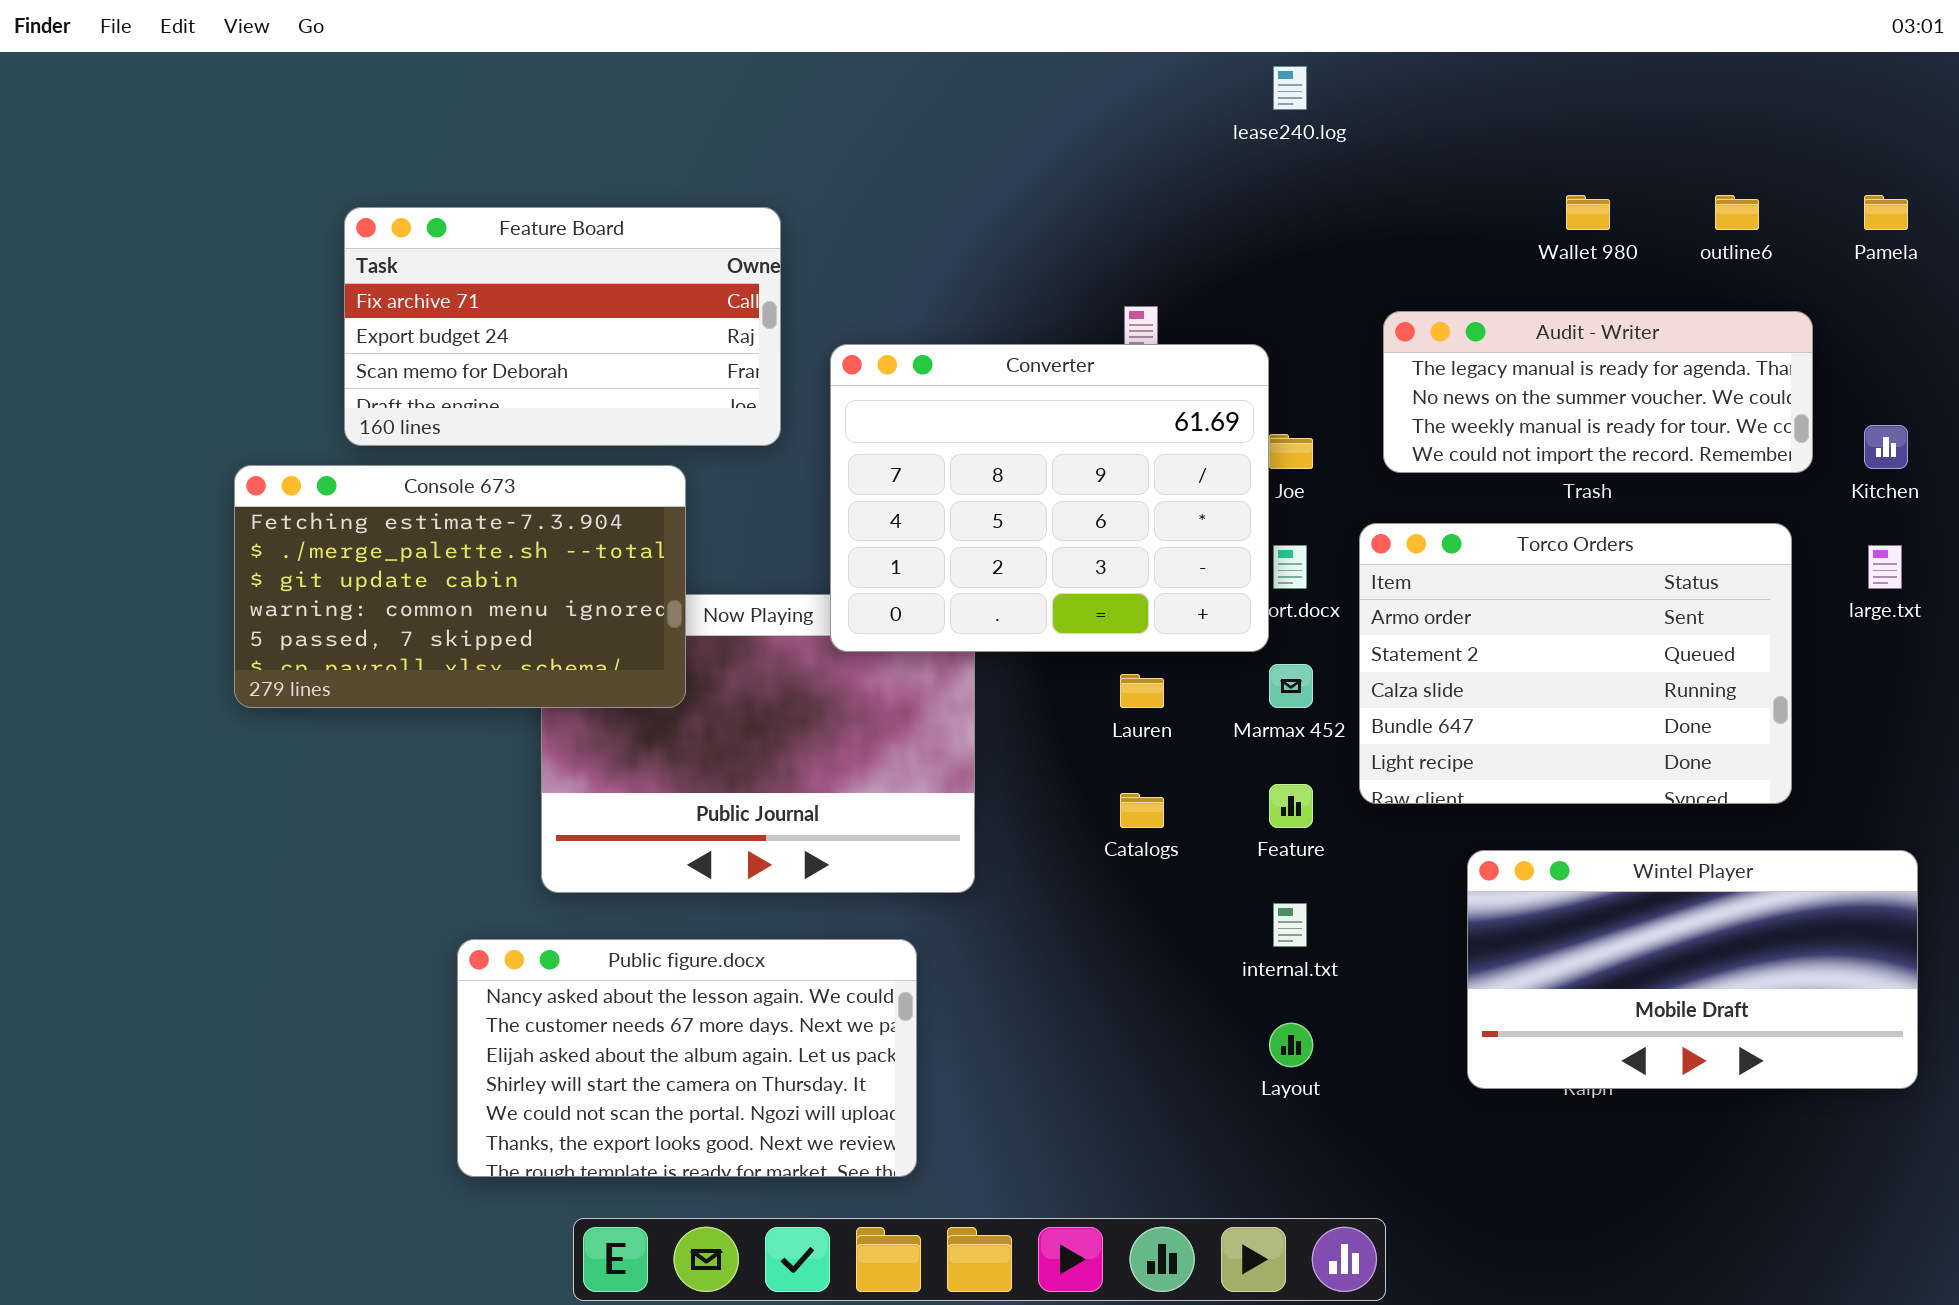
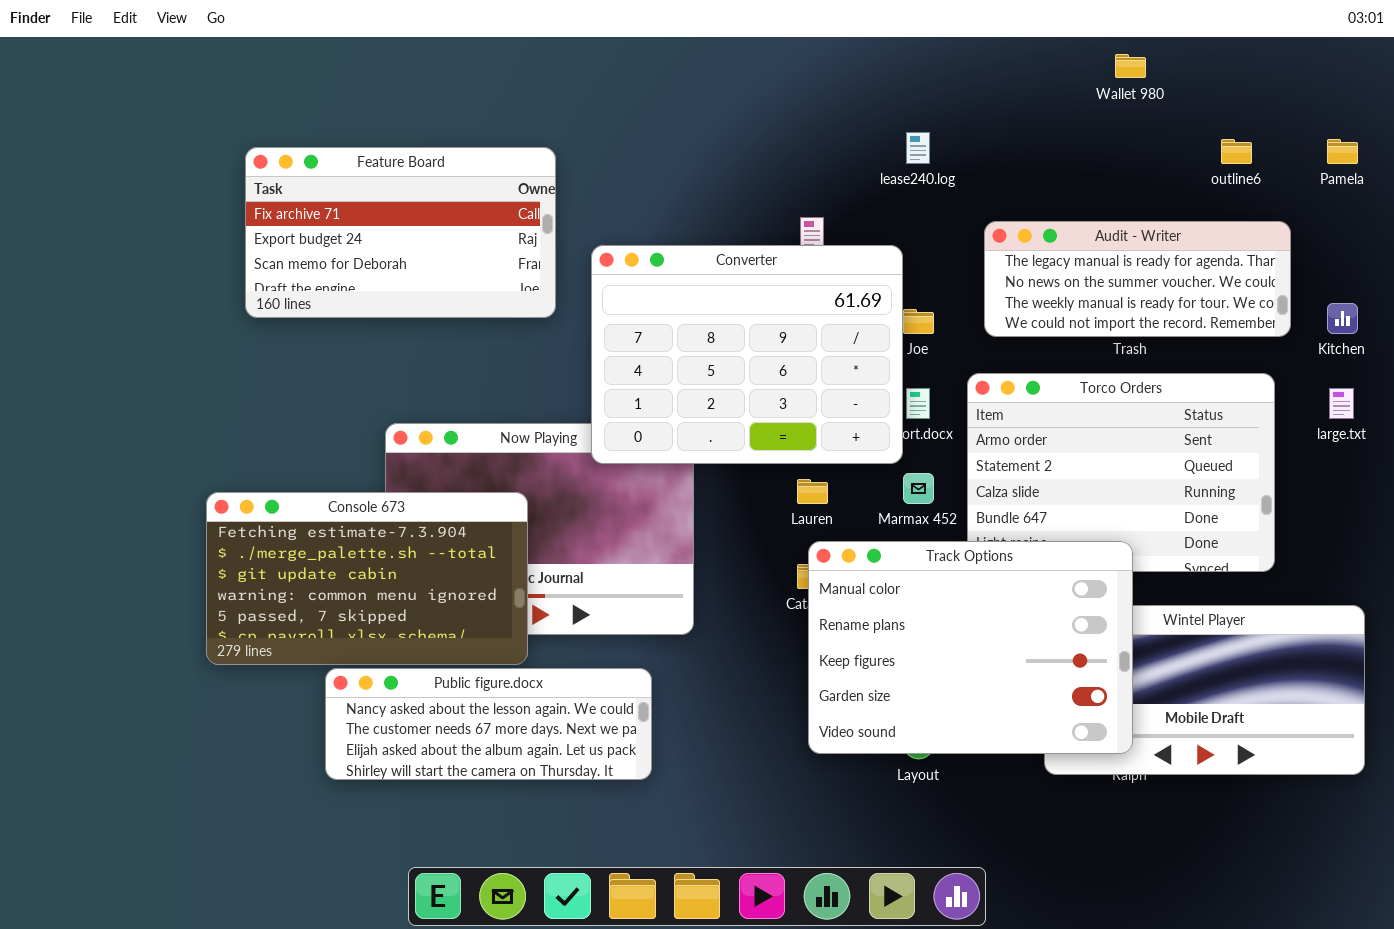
lease240.log: [1273,66,1307,110] -> [906,132,930,164], moved
Wallet 980: [1566,195,1610,230] -> [1115,54,1146,78], moved
Console 673: [234,465,686,708] -> [206,492,528,665], moved
Track Options: none -> [808,541,1133,754], opened
Public figure.docx: [457,939,917,1177] -> [325,668,652,780], resized

